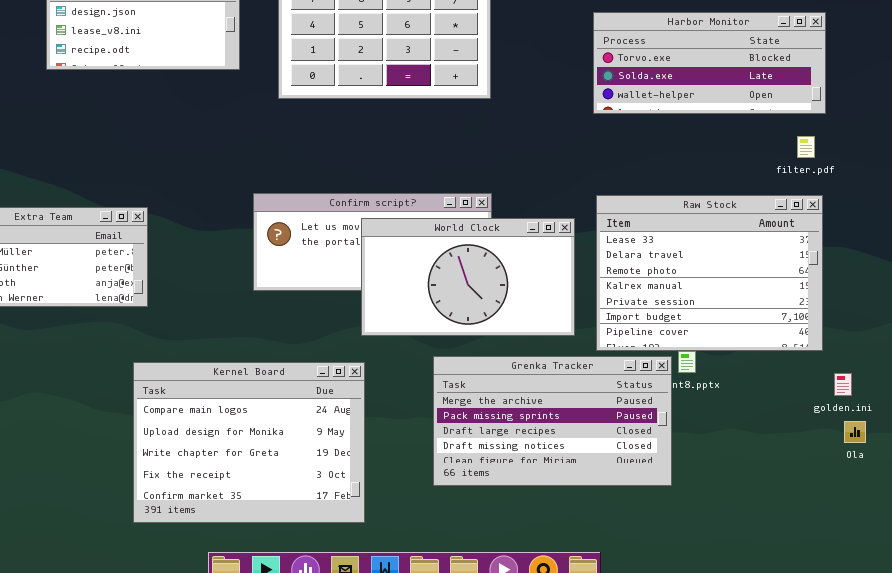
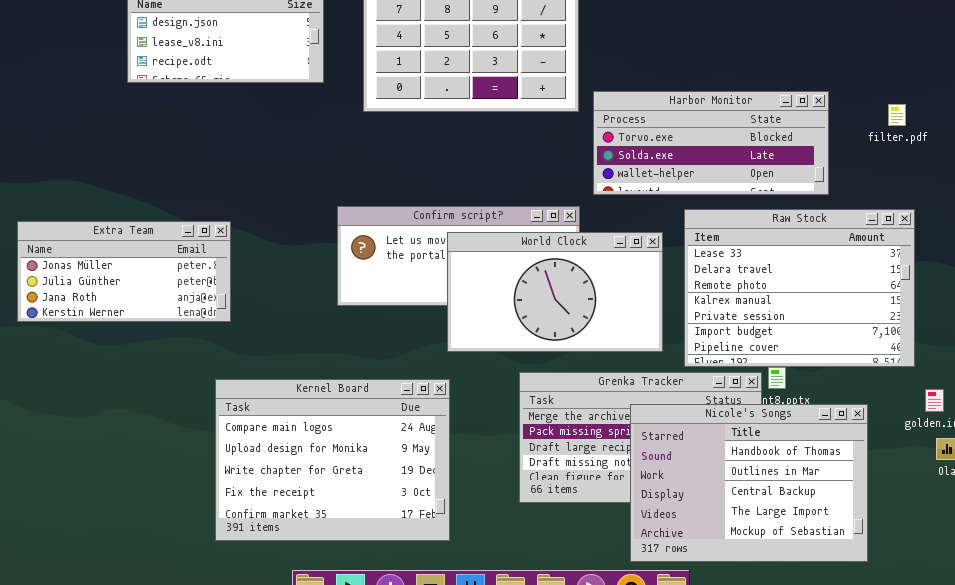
Harbor Monitor: [593,12,826,114] -> [593,91,829,195], moved
filter.pdf: [797,136,815,158] -> [888,104,906,126], moved
Nicole's Songs: none -> [630,404,868,562], opened

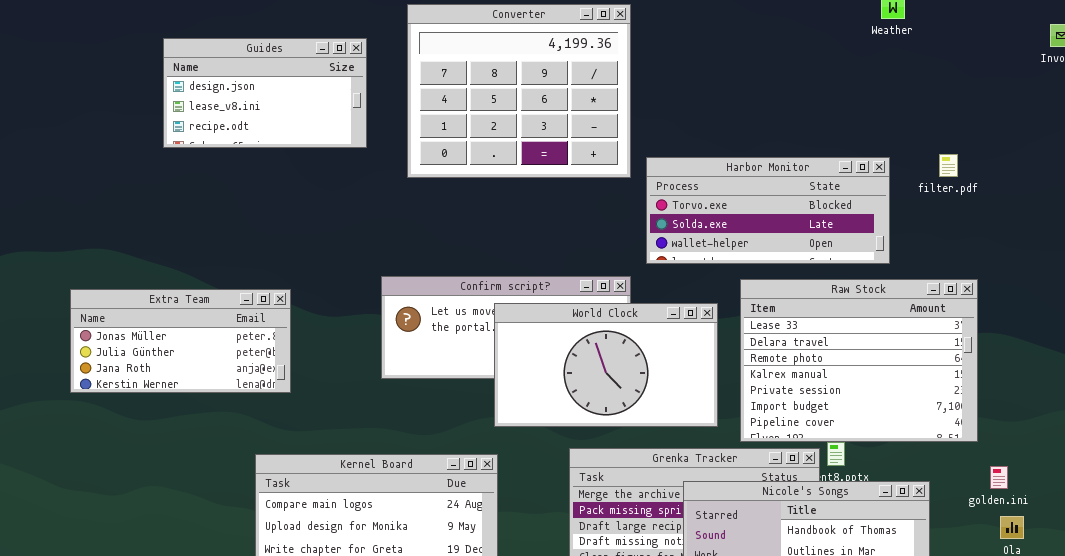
filter.pdf: [888,104,906,126] -> [939,154,958,177], moved
Extra Team: [17,221,231,322] -> [70,289,291,393], moved

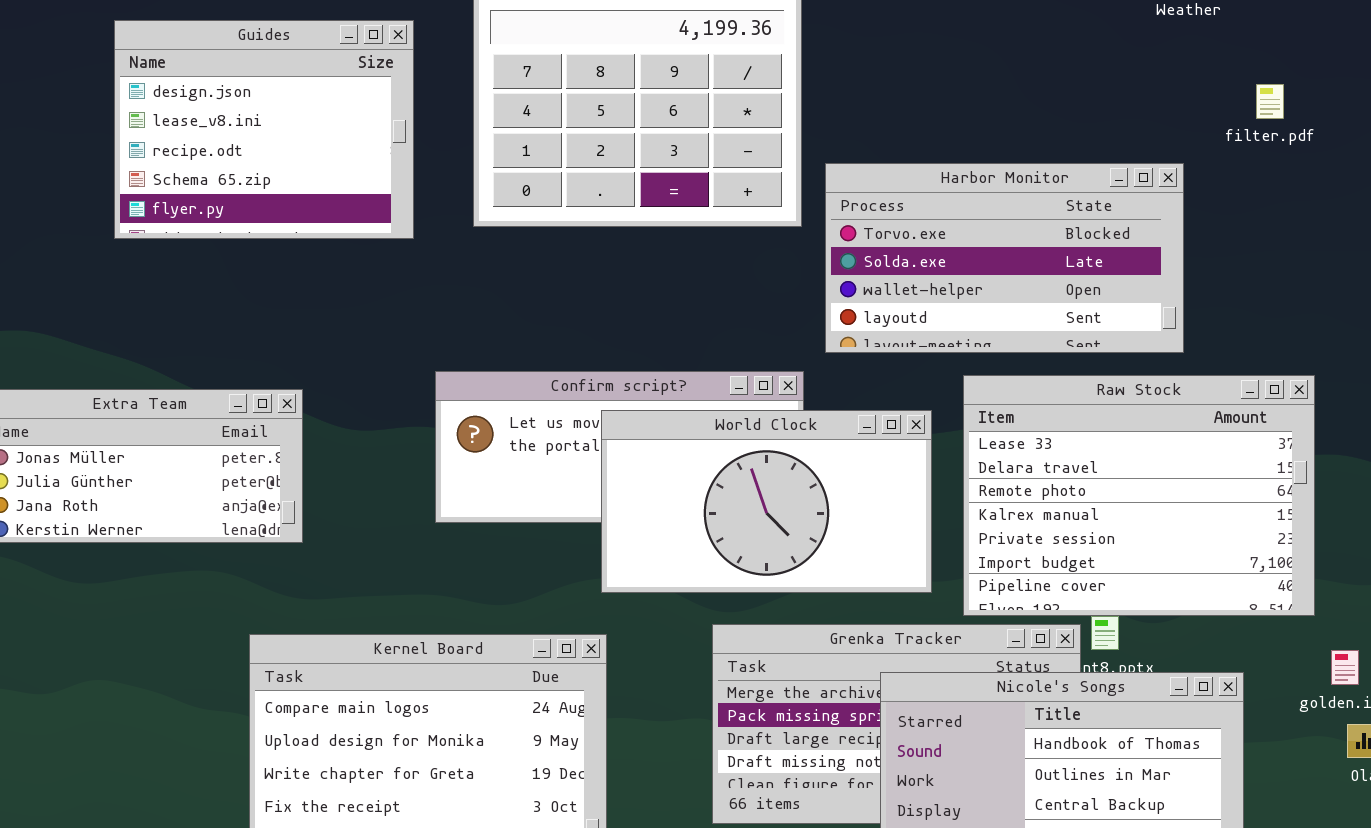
Guides: [163,38,367,148] -> [114,20,414,239], resized
filter.pdf: [939,154,958,177] -> [1256,84,1284,119], moved
Harbor Monitor: [646,157,890,264] -> [825,163,1184,353], resized

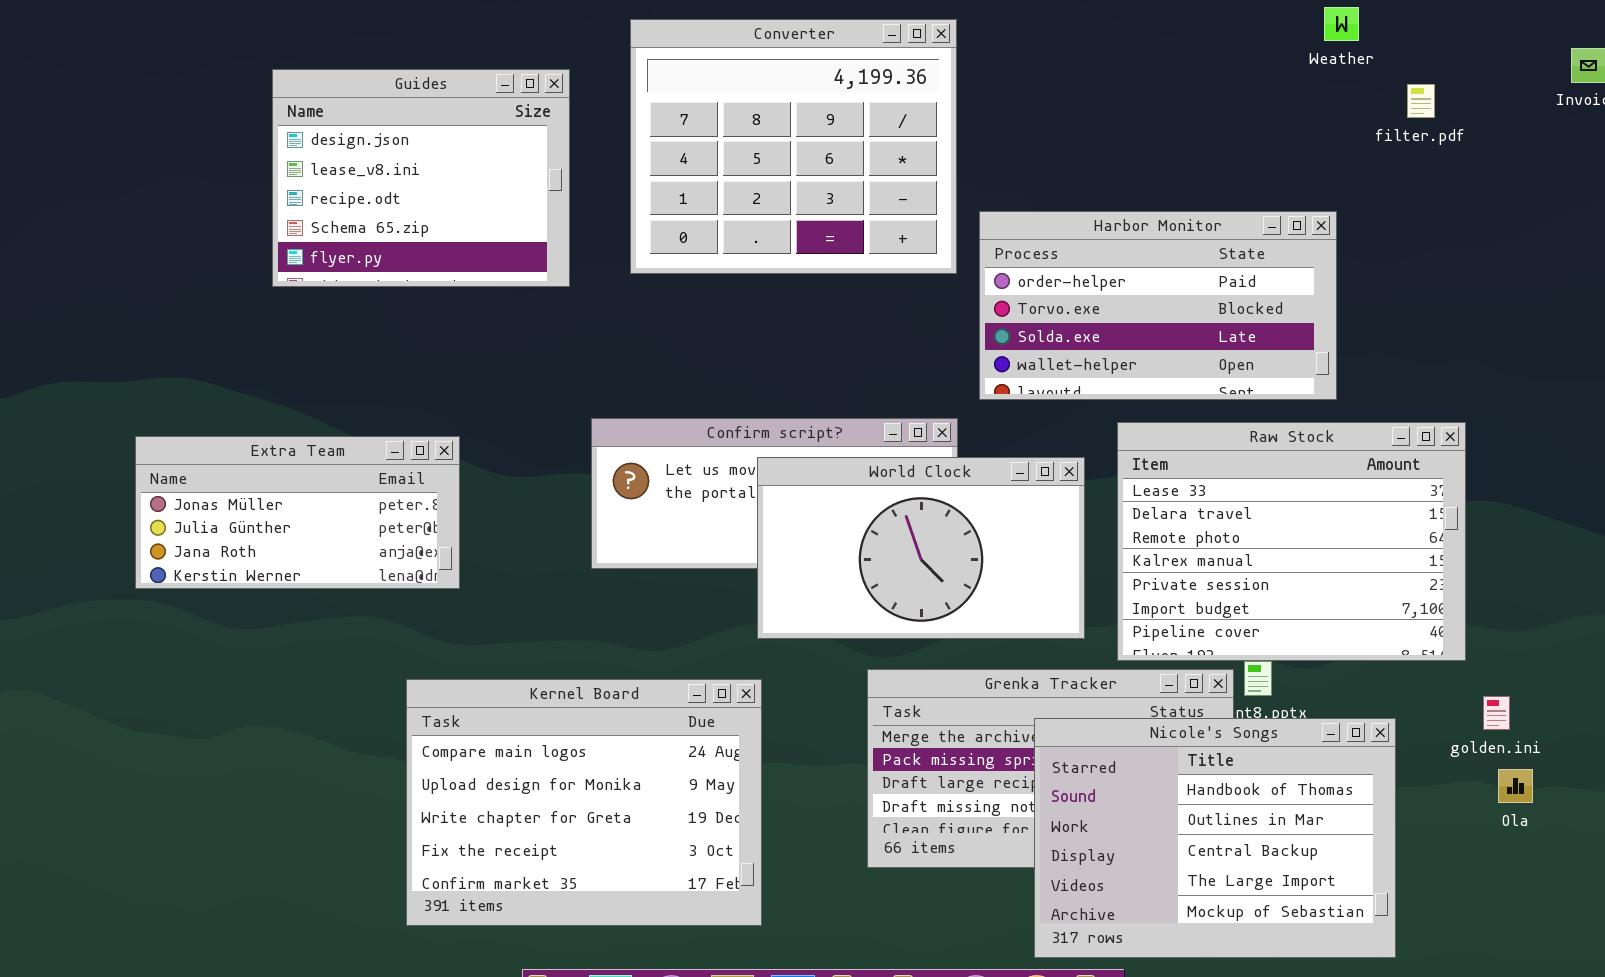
filter.pdf: [1256,84,1284,119] -> [1407,84,1435,118], moved
Harbor Monitor: [825,163,1184,353] -> [979,211,1337,400], scrolled up 1 row

